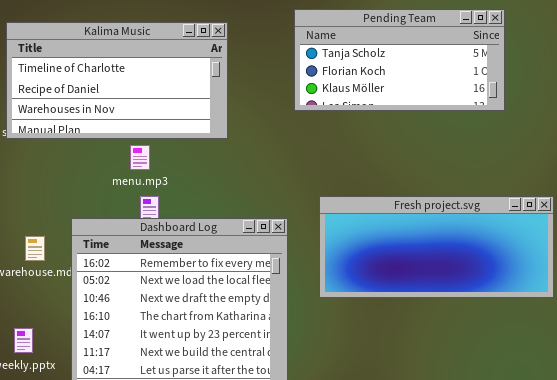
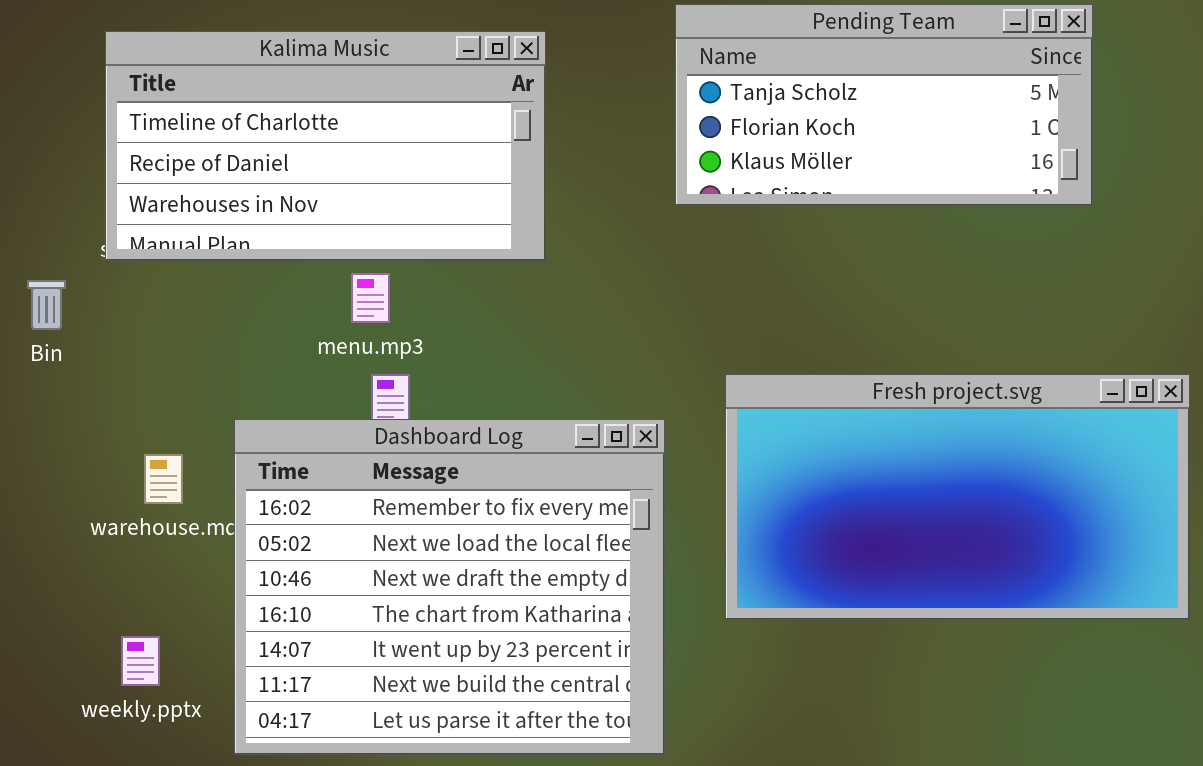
Fresh project.svg: [319,196,554,298] -> [725,374,1190,620], resized

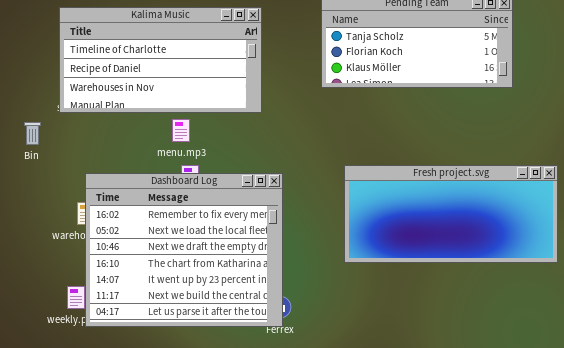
Fresh project.svg: [725,374,1190,620] -> [344,165,558,263], resized
Dashboard Log: [234,419,665,755] -> [85,173,283,327], moved

